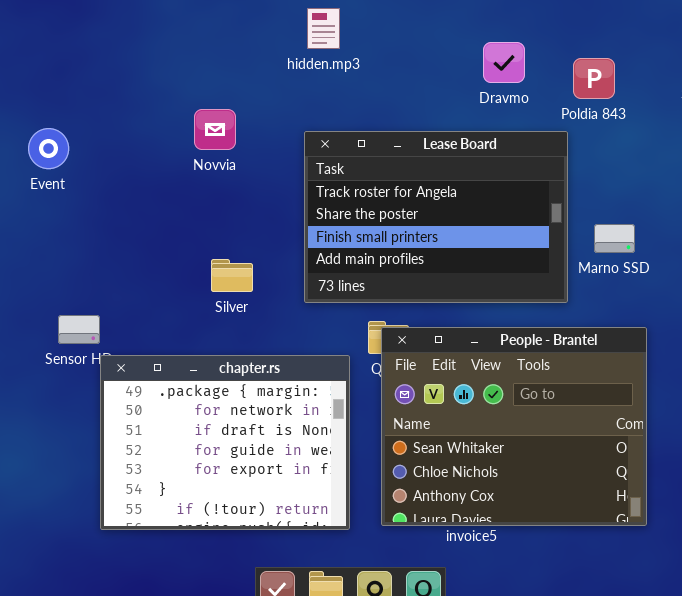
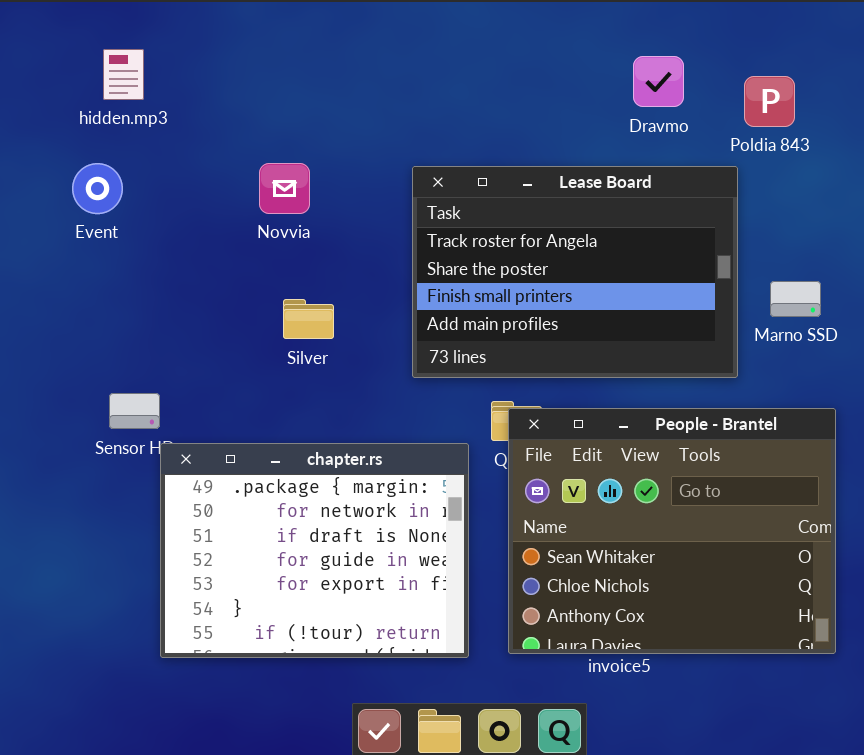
hidden.mp3: [307,8,340,49] -> [103,49,144,100], moved
Novvia: [194,109,236,150] -> [259,163,310,214], moved
Silver: [211,259,253,292] -> [283,299,334,339], moved

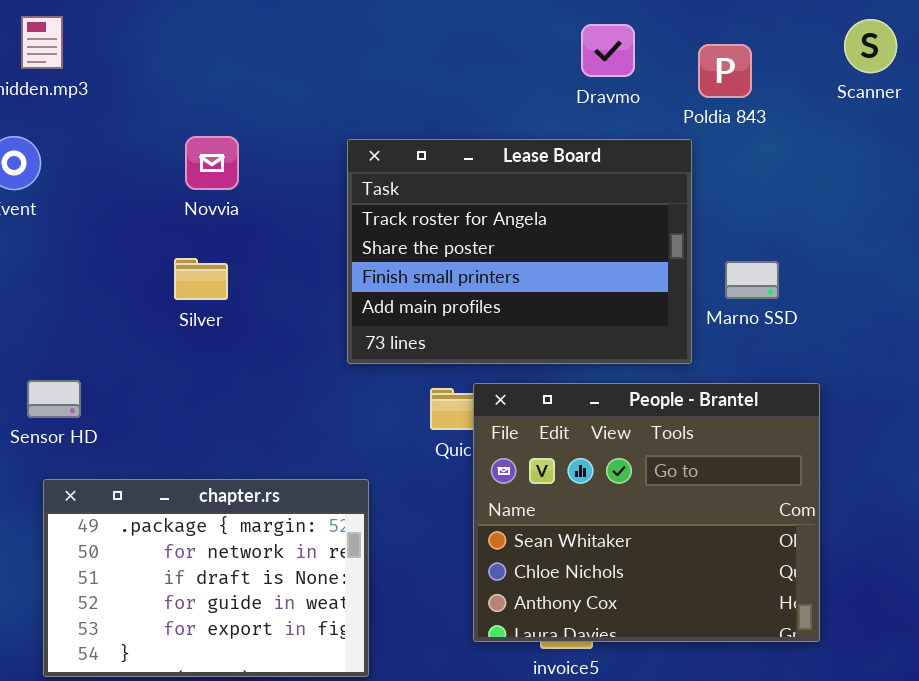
Silver: [283,299,334,339] -> [174,258,228,300], moved
People - Brantel: [508,408,836,654] -> [473,383,820,642], moved
chapter.rs: [160,443,469,658] -> [43,479,369,677], moved, resized

